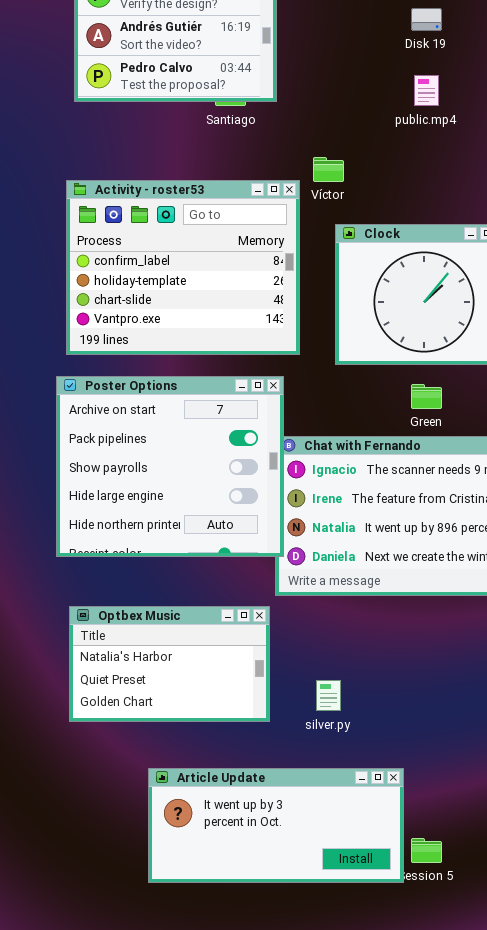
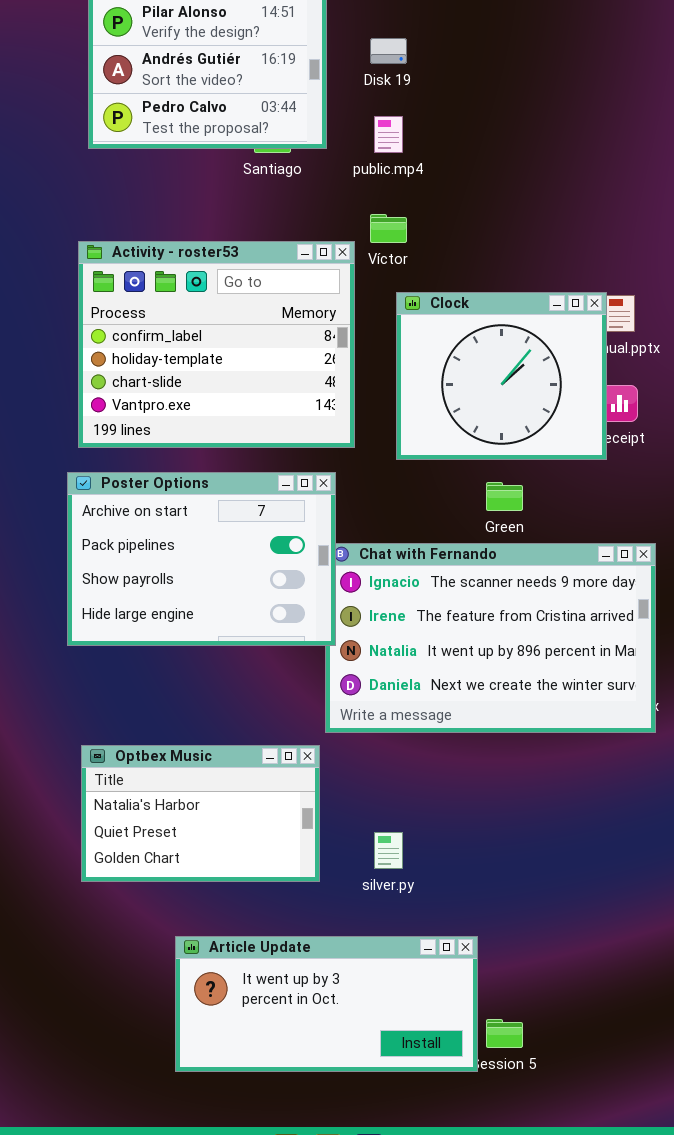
Disk 19: [411,8,442,31] -> [370,38,407,64], moved
public.mp4: [414,75,439,106] -> [374,116,403,153], moved
Poster Options: [56,376,284,557] -> [67,472,336,646], resized

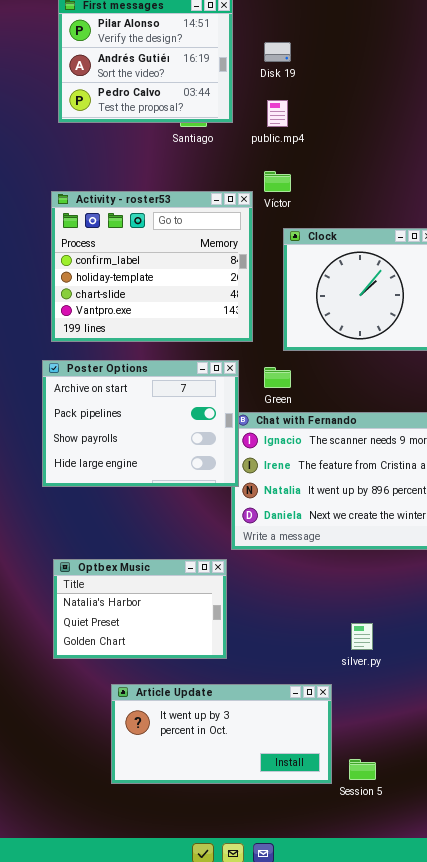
Green: [486,482,523,511] -> [264,367,291,388], moved
silver.py: [374,832,403,869] -> [351,623,373,650], moved
Article Update: [175,936,478,1072] -> [111,684,332,784], moved

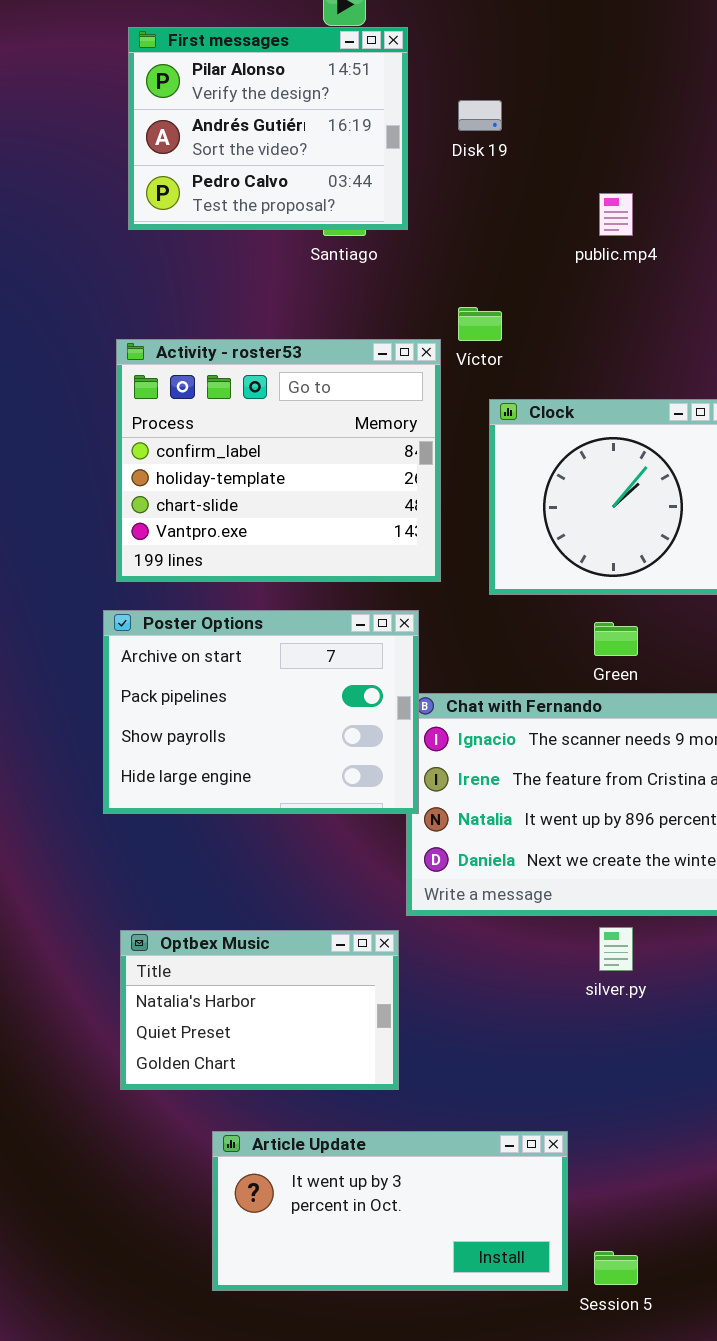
public.mp4: [267,100,288,127] -> [599,193,633,236], moved
Green: [264,367,291,388] -> [594,622,638,656], moved
silver.py: [351,623,373,650] -> [599,927,633,971], moved

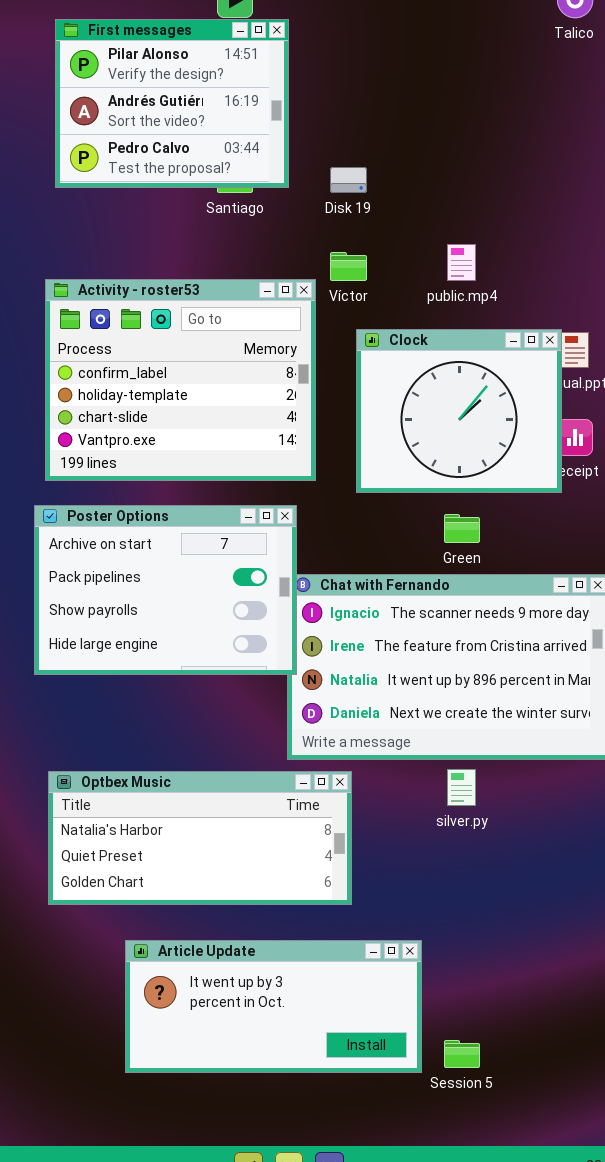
Disk 19: [458,100,502,131] -> [330,167,367,193], moved
public.mp4: [599,193,633,236] -> [447,244,476,281], moved
Optbex Music: [120,930,399,1090] -> [48,771,352,905], resized

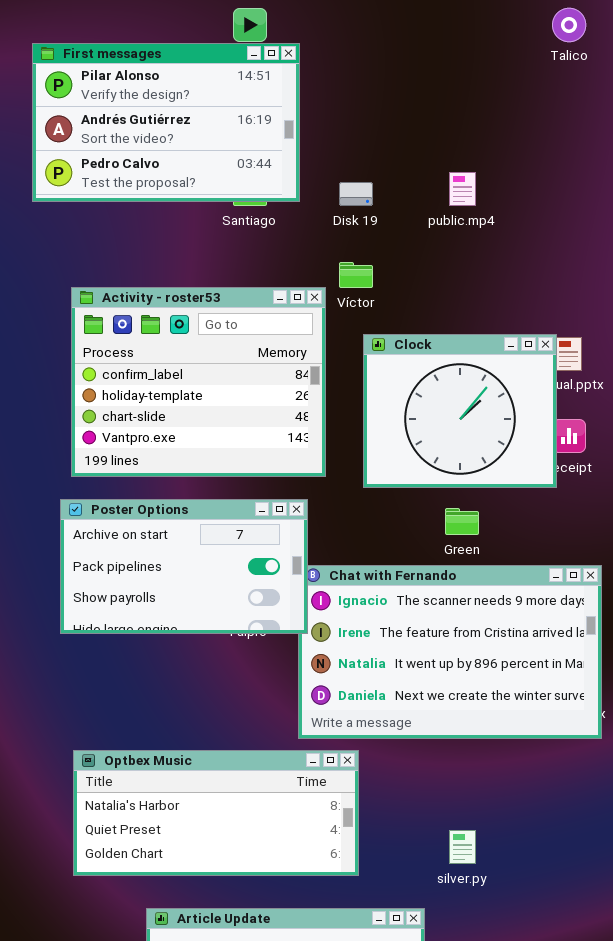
First messages: [55,19,289,188] -> [32,43,300,202], resized
public.mp4: [447,244,476,281] -> [449,172,476,206], moved
Poster Options: [34,505,297,675] -> [60,499,308,634], resized
silver.py: [447,769,476,806] -> [449,830,476,864], moved

